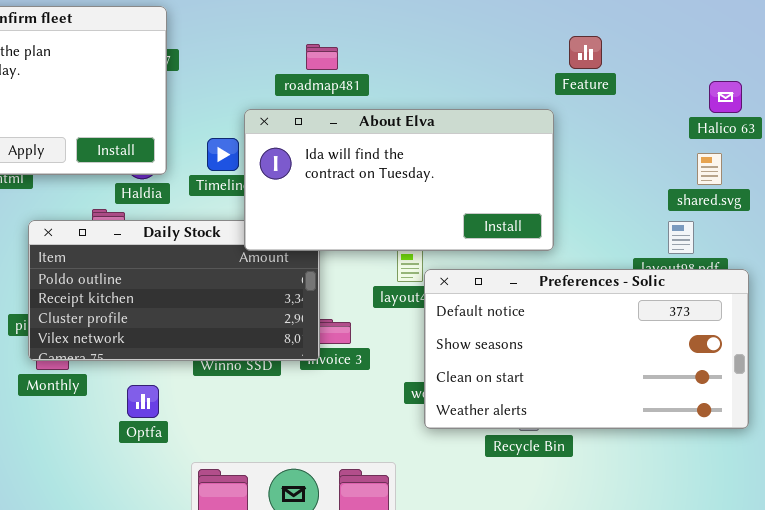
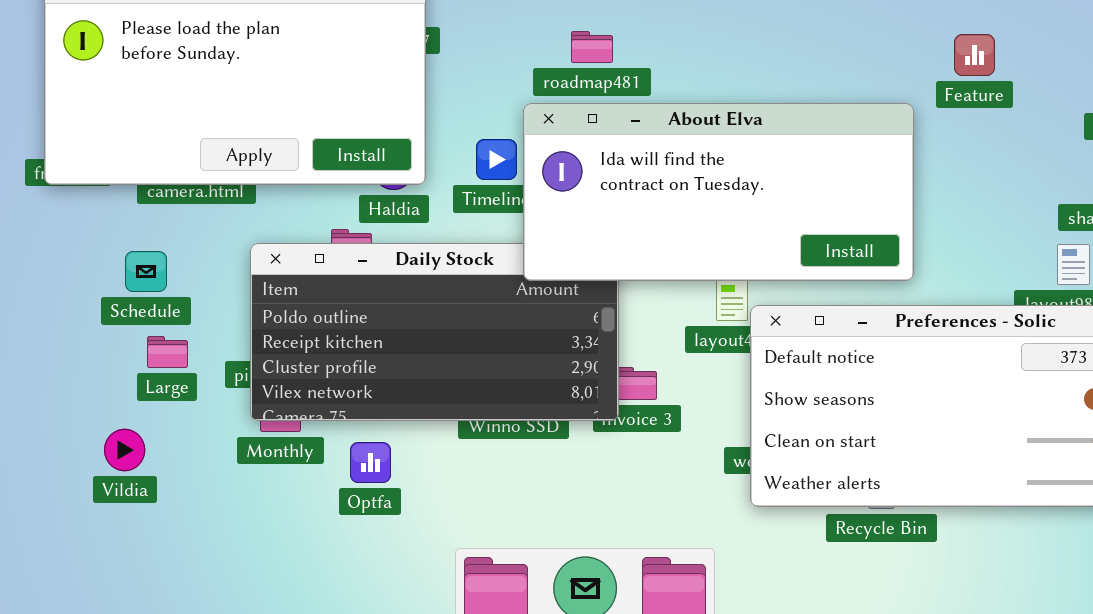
Feature: [569,36,602,69] -> [954,34,995,76], moved
roadmap481: [306,44,338,70] -> [571,31,613,63], moved
Optfa: [127,385,159,418] -> [350,442,391,483], moved

